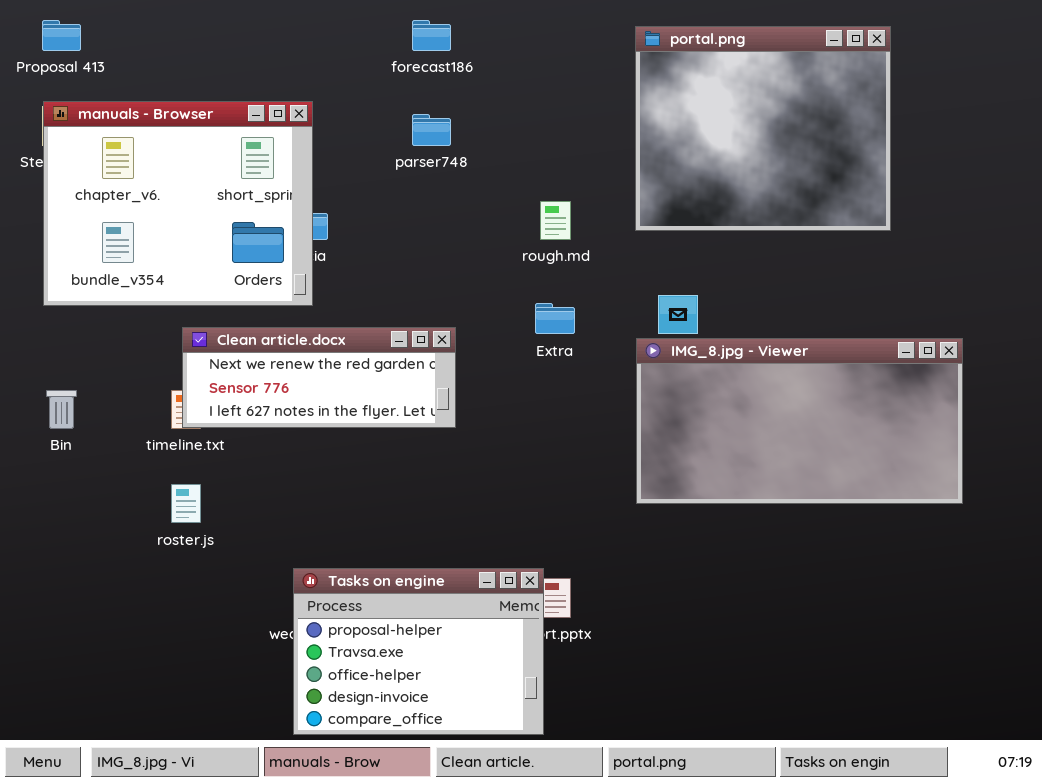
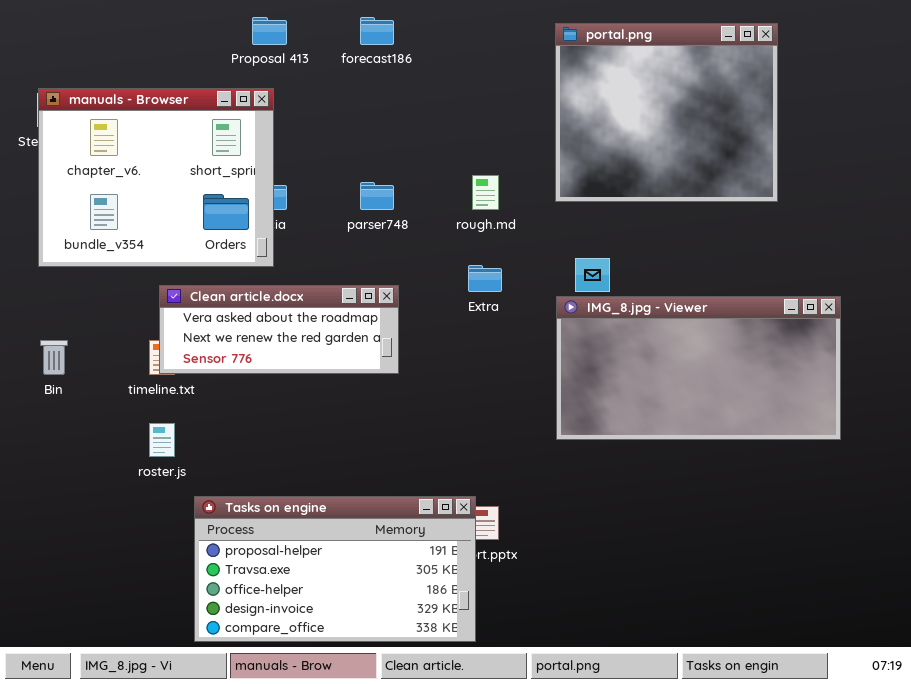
Proposal 413: [42,20,81,51] -> [252,17,287,45], moved
parser748: [412,114,451,146] -> [360,182,394,210], moved
Clean article.docx: [182,327,456,428] -> [159,285,399,374], scrolled up 1 row
Tasks on engine: [293,568,544,735] -> [194,496,476,642], resized

